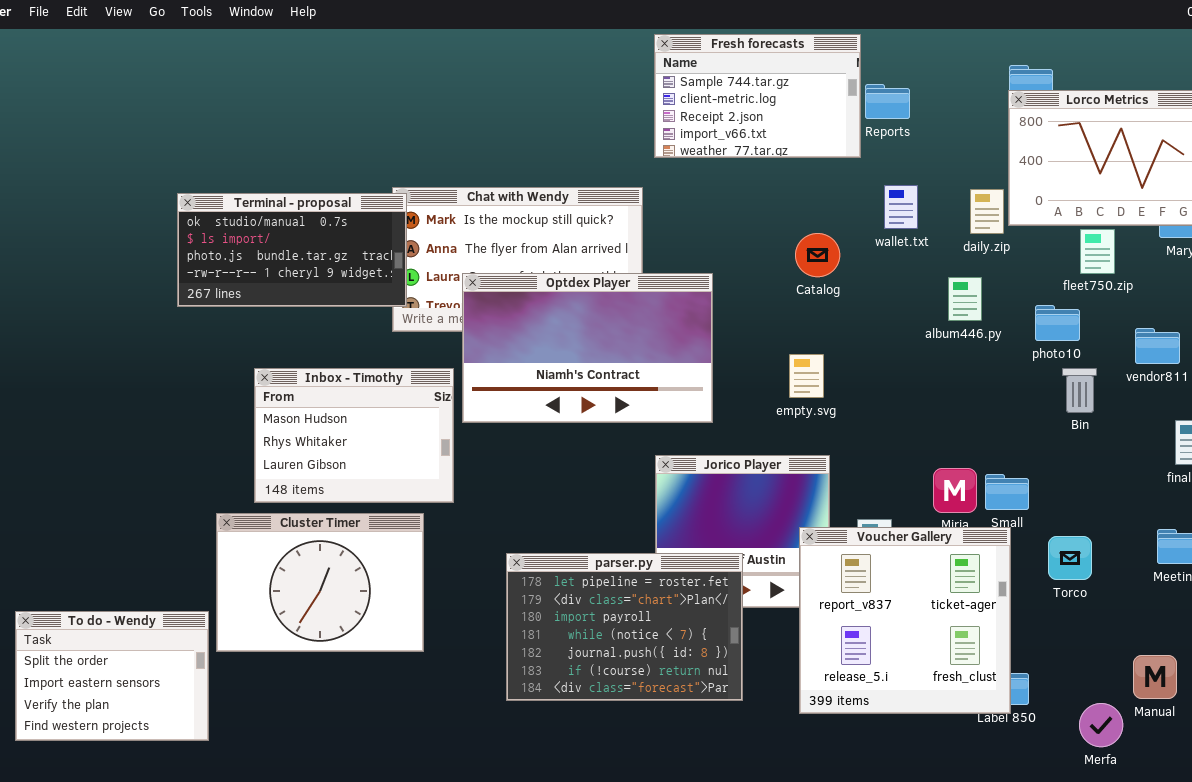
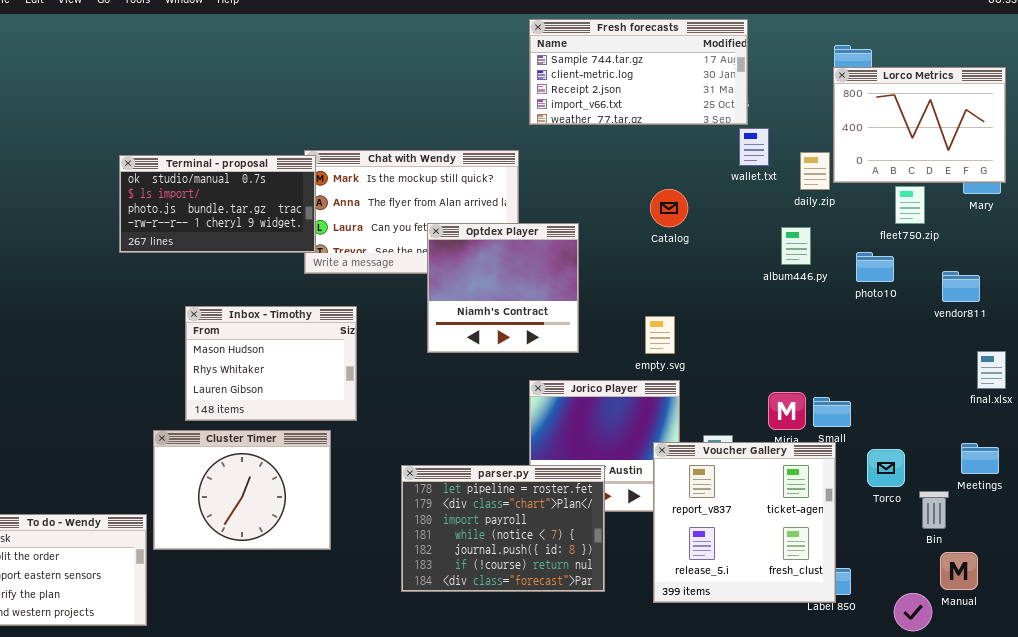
Fresh forecasts: [654,34,861,158] -> [529,19,748,125], resized
wallet.txt: [884,185,918,229] -> [739,128,769,166], moved
Optdex Player: [462,273,713,423] -> [427,223,579,353], resized
empty.svg: [789,354,824,398] -> [645,316,675,354], moved
Bin: [1062,368,1097,413] -> [919,491,949,529], moved

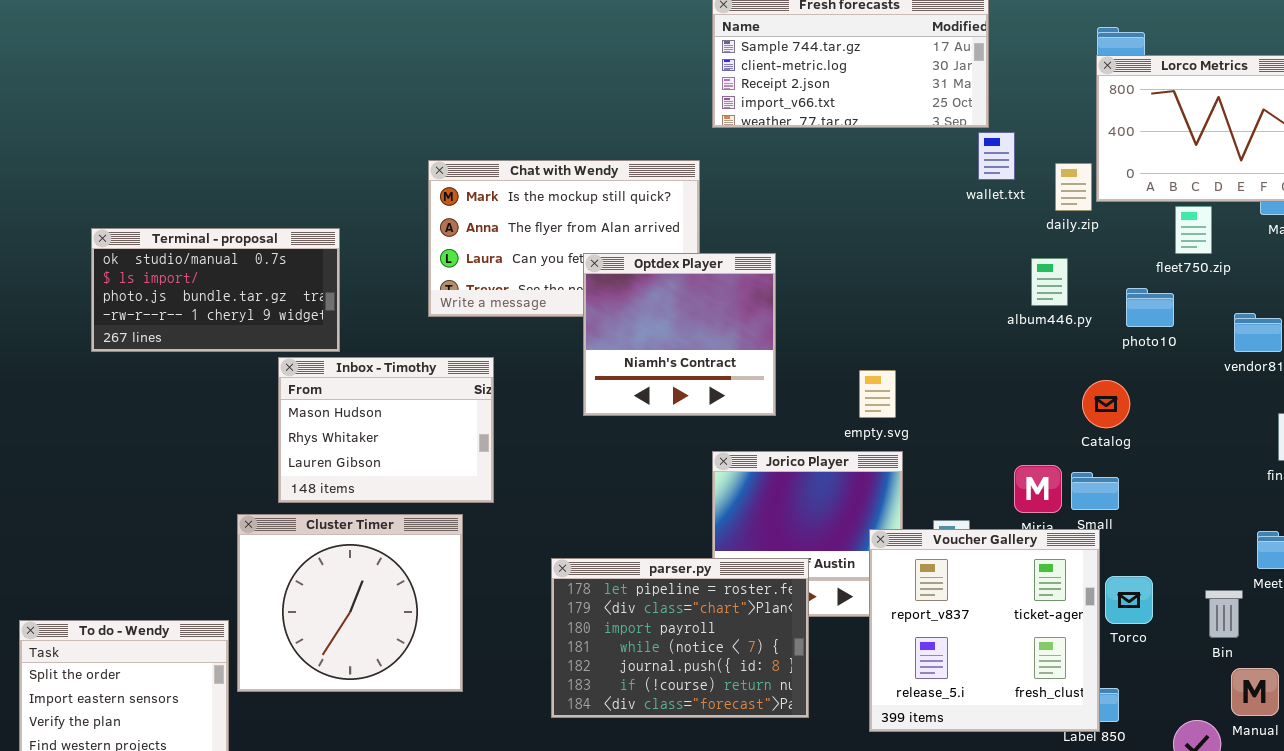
Terminal - proposal: [119,155,316,253] -> [91,228,340,352], moved
Catalog: [650,189,688,227] -> [1082,380,1130,428], moved
Cluster Timer: [153,430,331,550] -> [237,514,463,692], resized
Torco: [867,449,905,487] -> [1105,576,1153,624], moved

